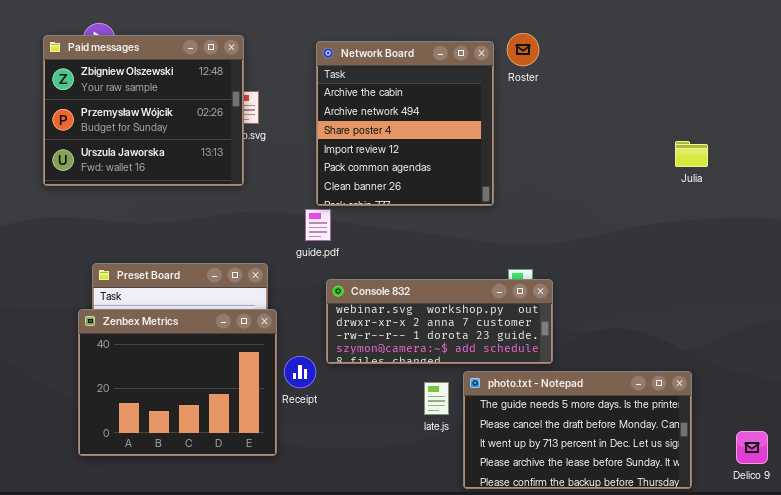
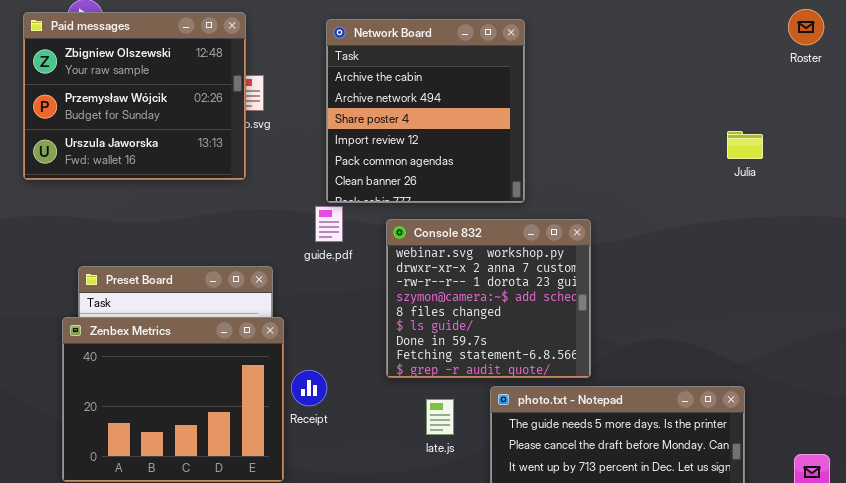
Roster: [507,33,539,66] -> [788,9,824,45], moved
Console 832: [326,279,553,364] -> [386,219,591,378], resized
late.js: [424,382,449,415] -> [426,399,454,435], moved

